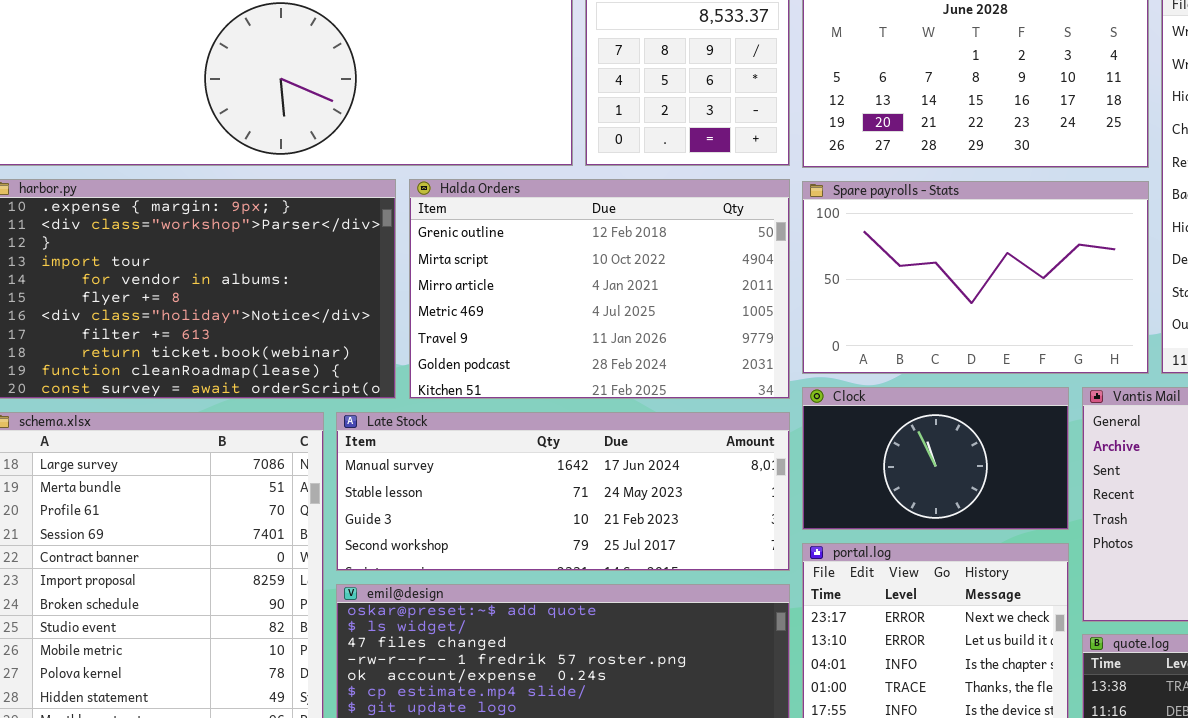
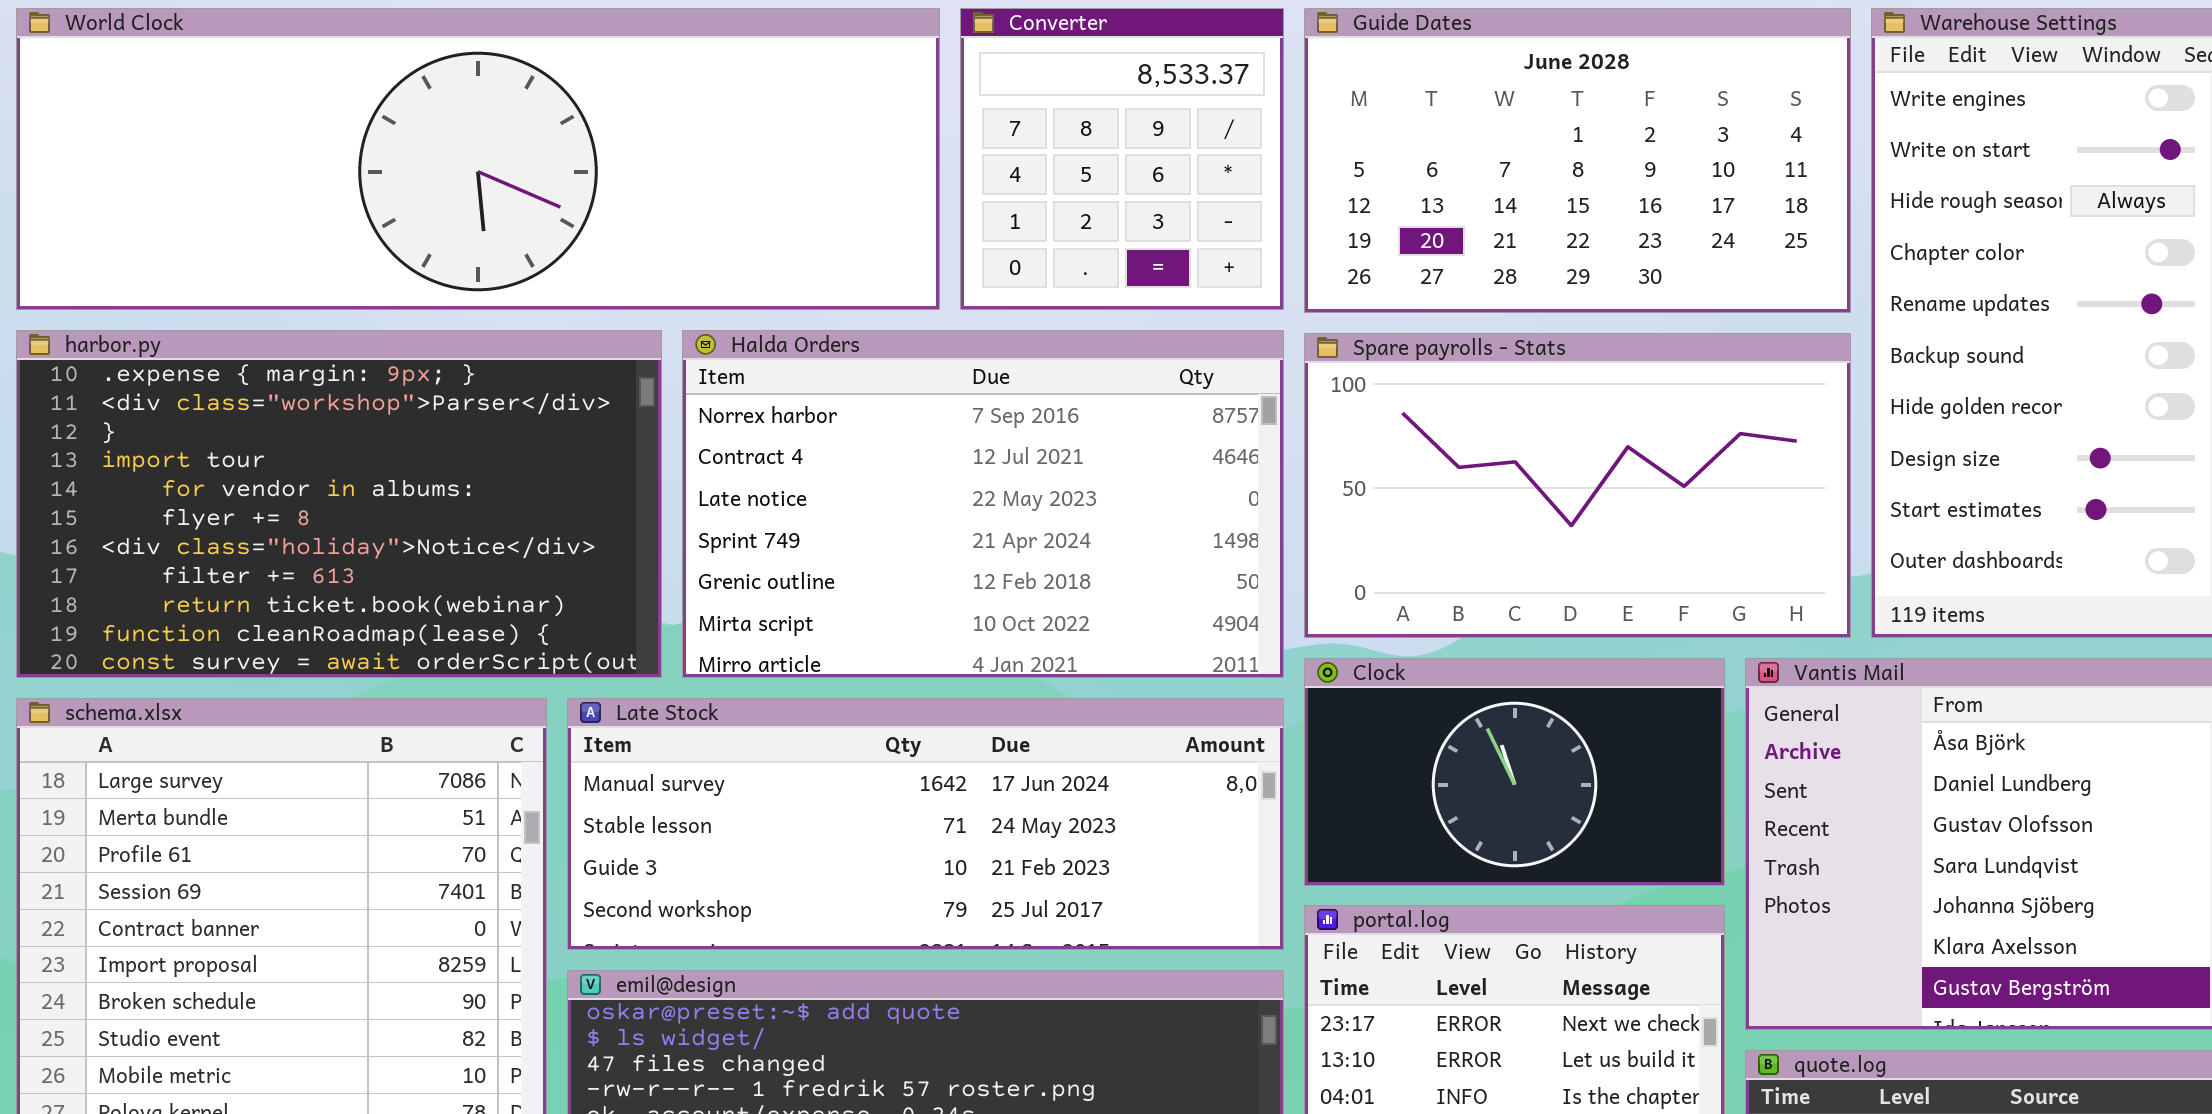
Halda Orders: [409,179,790,399] -> [682,330,1284,678], scrolled up 4 rows

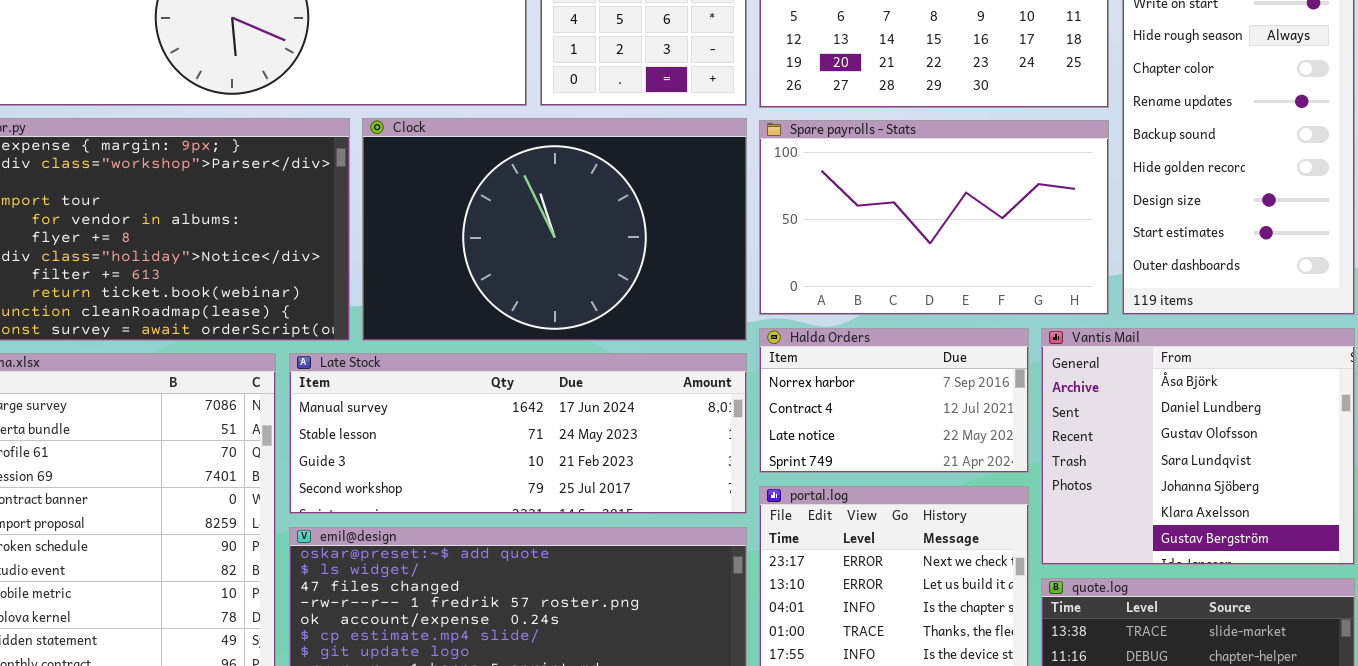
Halda Orders: [682,330,1284,678] -> [759,328,1029,473], moved, resized
Clock: [1304,658,1725,886] -> [362,118,747,341], moved, resized

